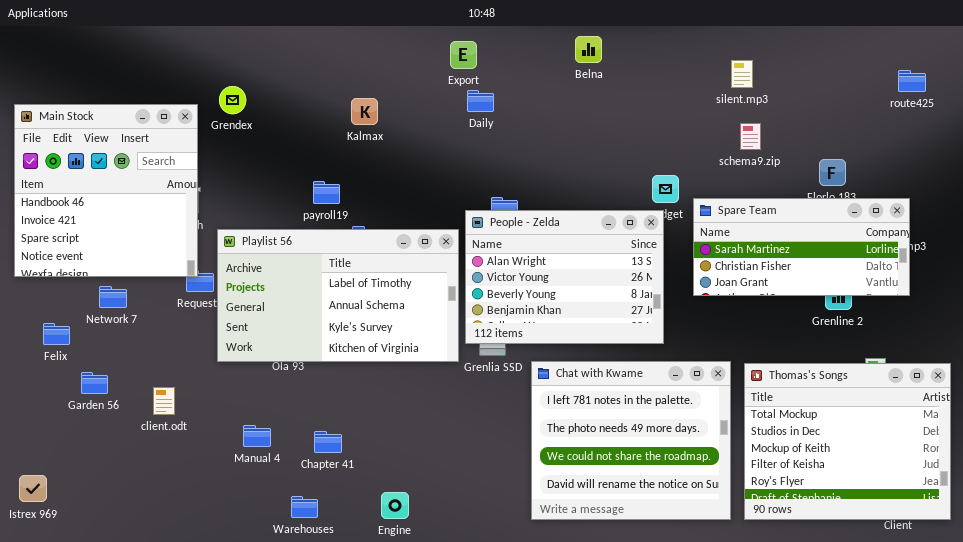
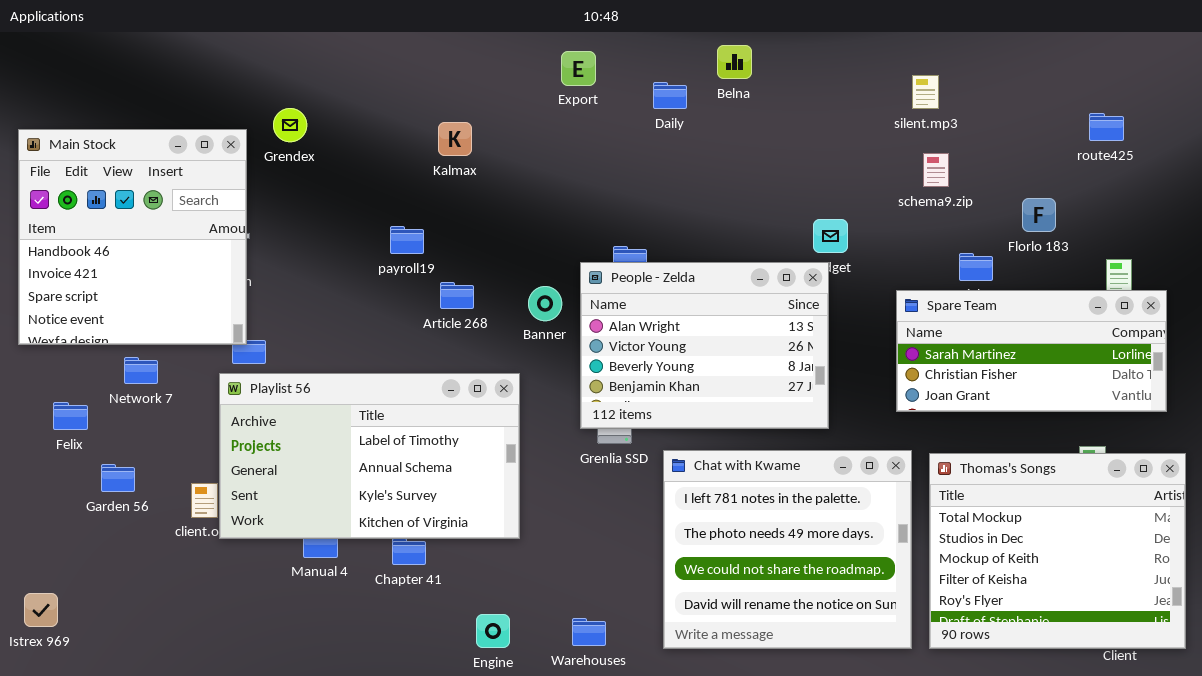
route425: [898,70,926,92] -> [1089,113,1124,141], moved
Daily: [467,90,494,112] -> [653,82,687,109], moved
Spare Team: [693,198,910,296] -> [896,290,1167,412], moved
Playlist 56: [217,229,459,362] -> [219,373,520,539], moved
Warehouses: [291,496,318,518] -> [572,618,606,646], moved

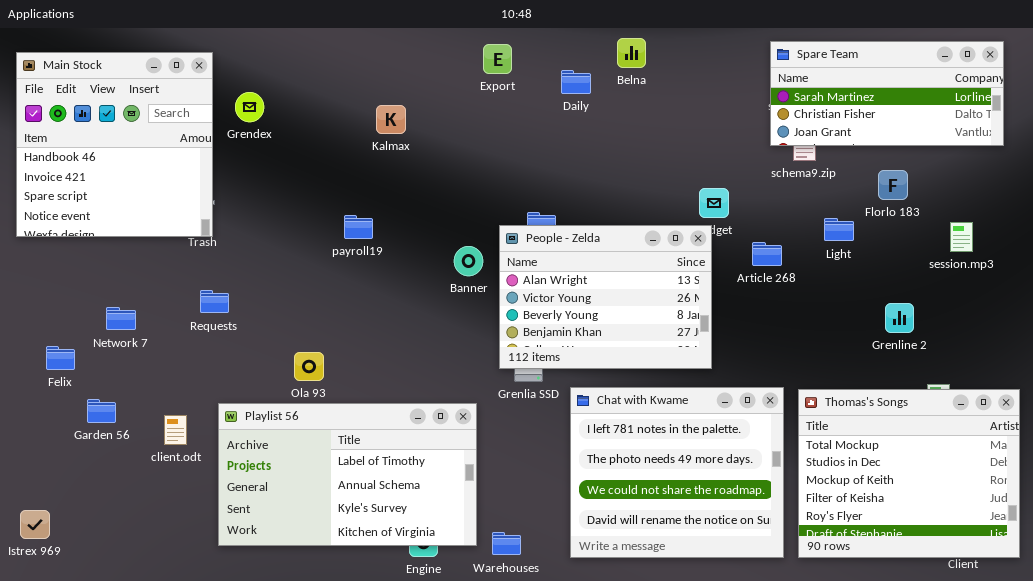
Main Stock: [18,129,247,345] -> [16,52,213,237], moved
payroll19: [390,226,424,254] -> [344,215,373,239], moved
Article 268: [440,282,474,309] -> [752,242,782,266], moved
Spare Team: [896,290,1167,412] -> [770,41,1004,146], moved
Playlist 56: [219,373,520,539] -> [218,403,477,546], moved

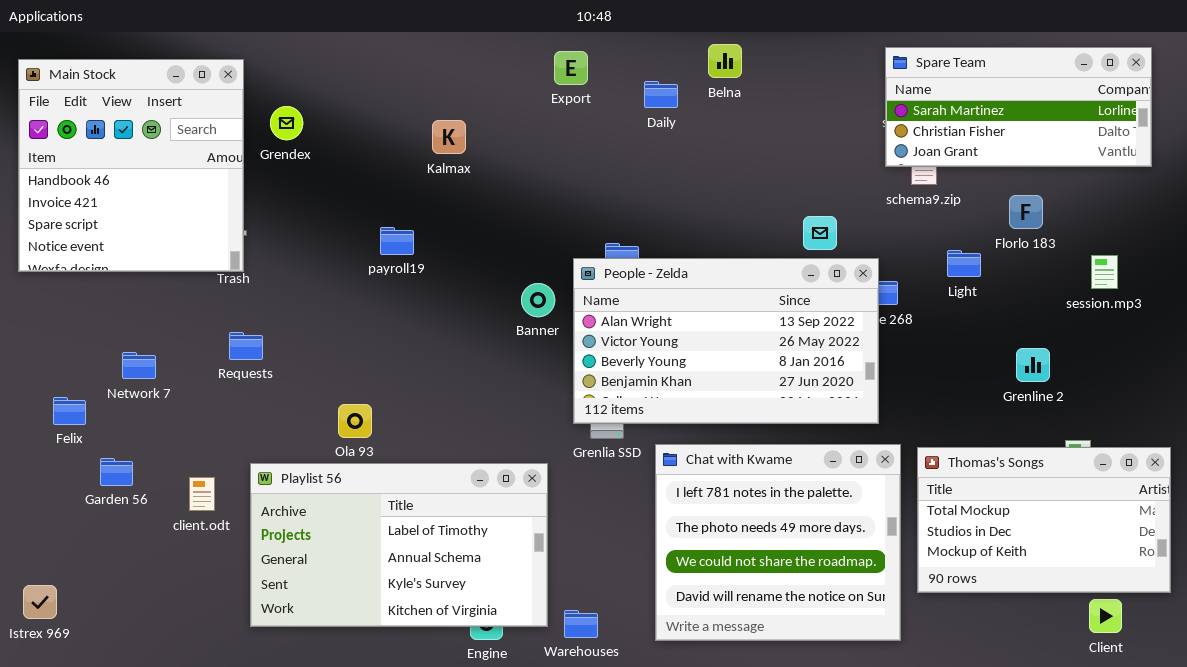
payroll19: [344,215,373,239] -> [380,227,414,255], moved
People - Zelda: [499,225,712,369] -> [573,258,879,424], resized
Thomas's Songs: [798,389,1020,558] -> [917,447,1171,593], resized

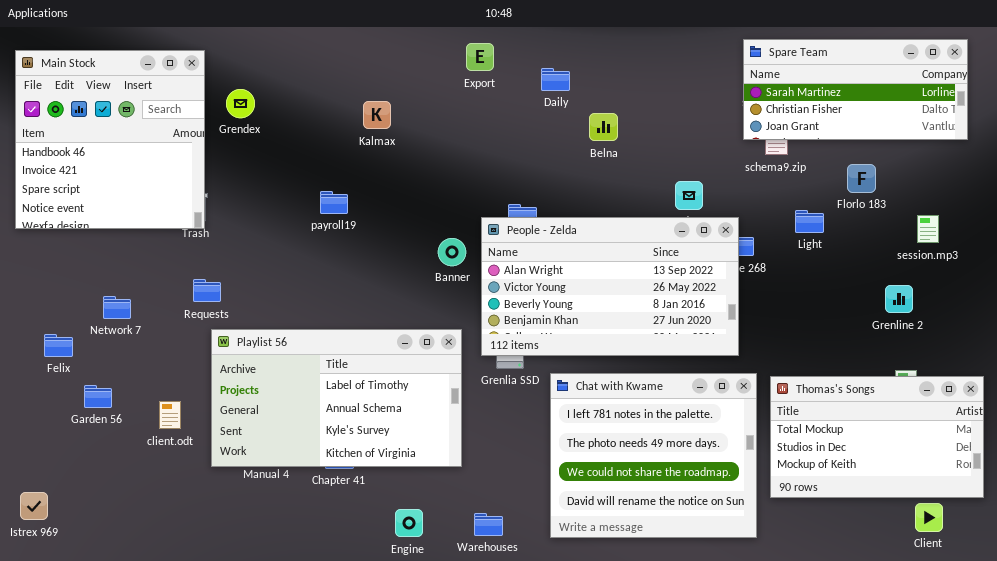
Belna: [708,44,742,78] -> [589,113,618,141], moved
Grenline 2: [1016,348,1050,382] -> [885,285,913,313], moved
Playlist 56: [250,463,548,627] -> [211,329,462,467], moved

